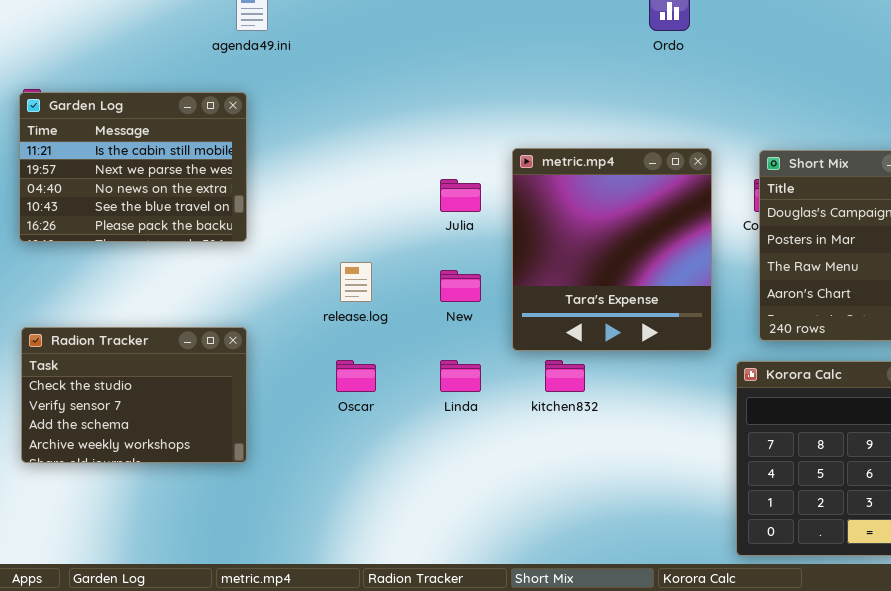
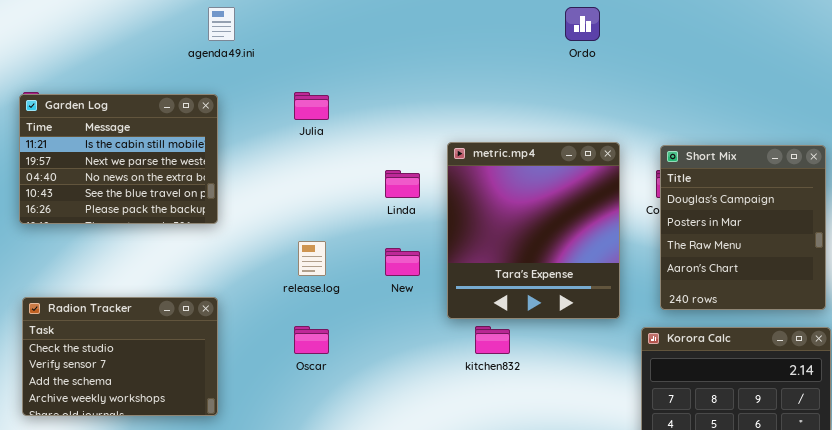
Julia: [440,179,481,212] -> [294,92,329,120], moved
Linda: [440,360,481,392] -> [385,170,420,198], moved

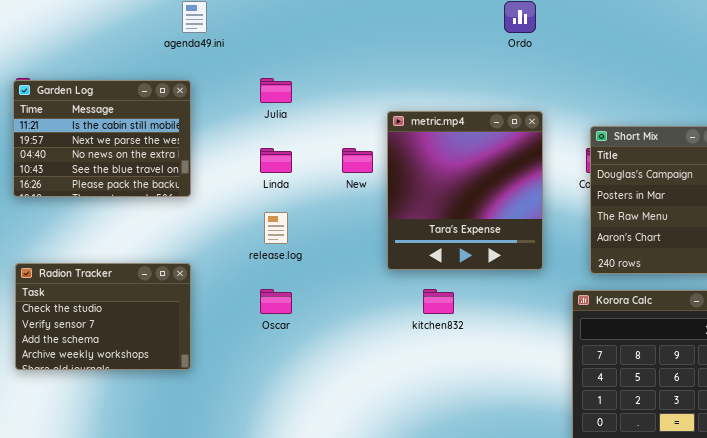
metric.mp4: [447,142,620,319] -> [387,111,543,270], moved
Linda: [385,170,420,198] -> [260,148,292,173], moved
New: [385,248,420,276] -> [342,148,373,173], moved

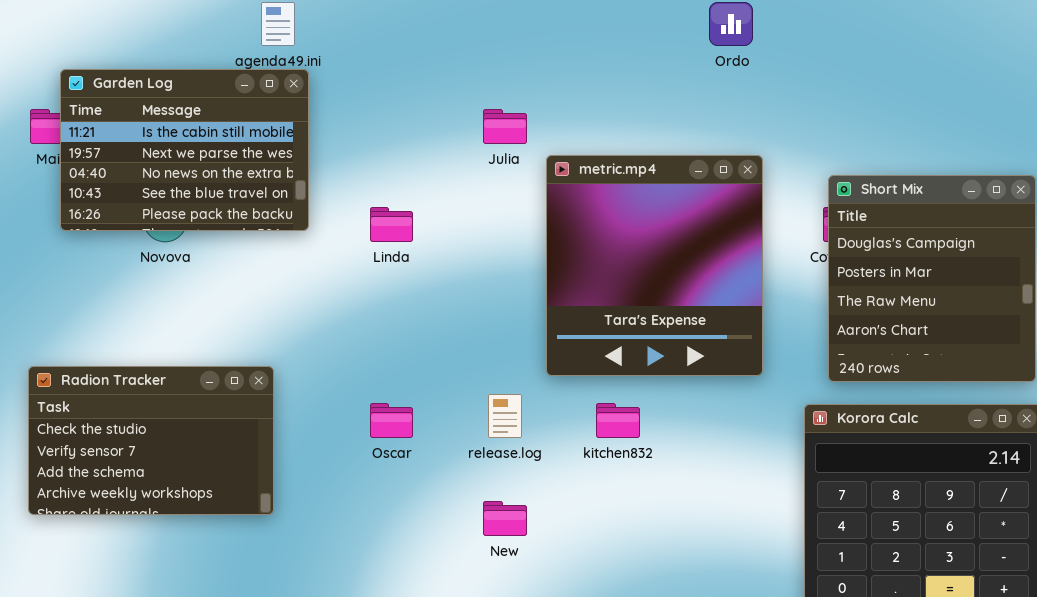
Julia: [260,78,292,103] -> [483,109,527,144], moved
Garden Log: [13,80,191,197] -> [60,69,309,231], moved
New: [342,148,373,173] -> [483,501,527,536], moved
release.log: [264,212,288,244] -> [488,394,522,438], moved

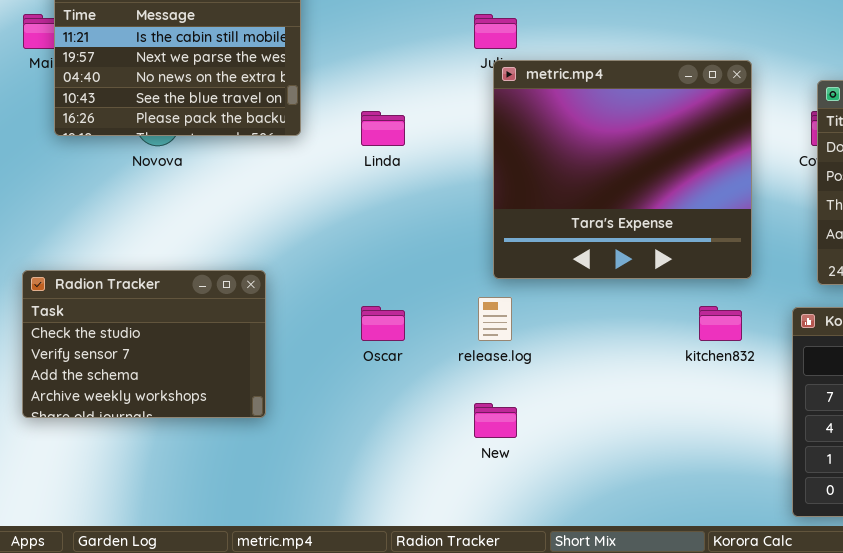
metric.mp4: [546,155,763,376] -> [493,60,752,279], resized
kitchen832: [596,403,640,438] -> [699,306,742,341], moved

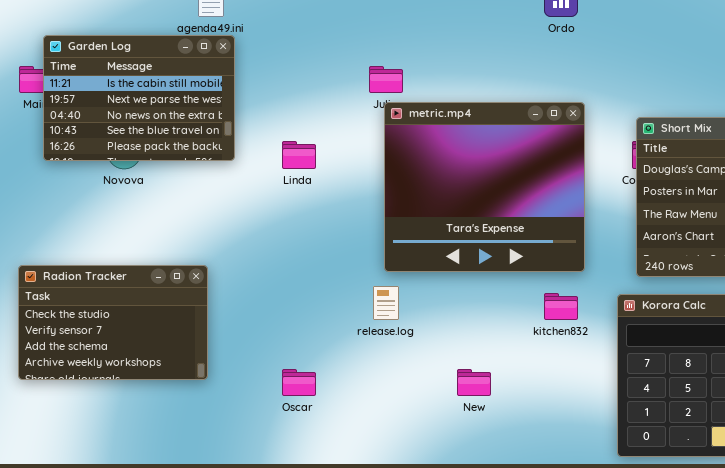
Oscar: [361,306,405,341] -> [282,369,316,396], moved
New: [474,403,517,438] -> [457,369,491,396], moved

